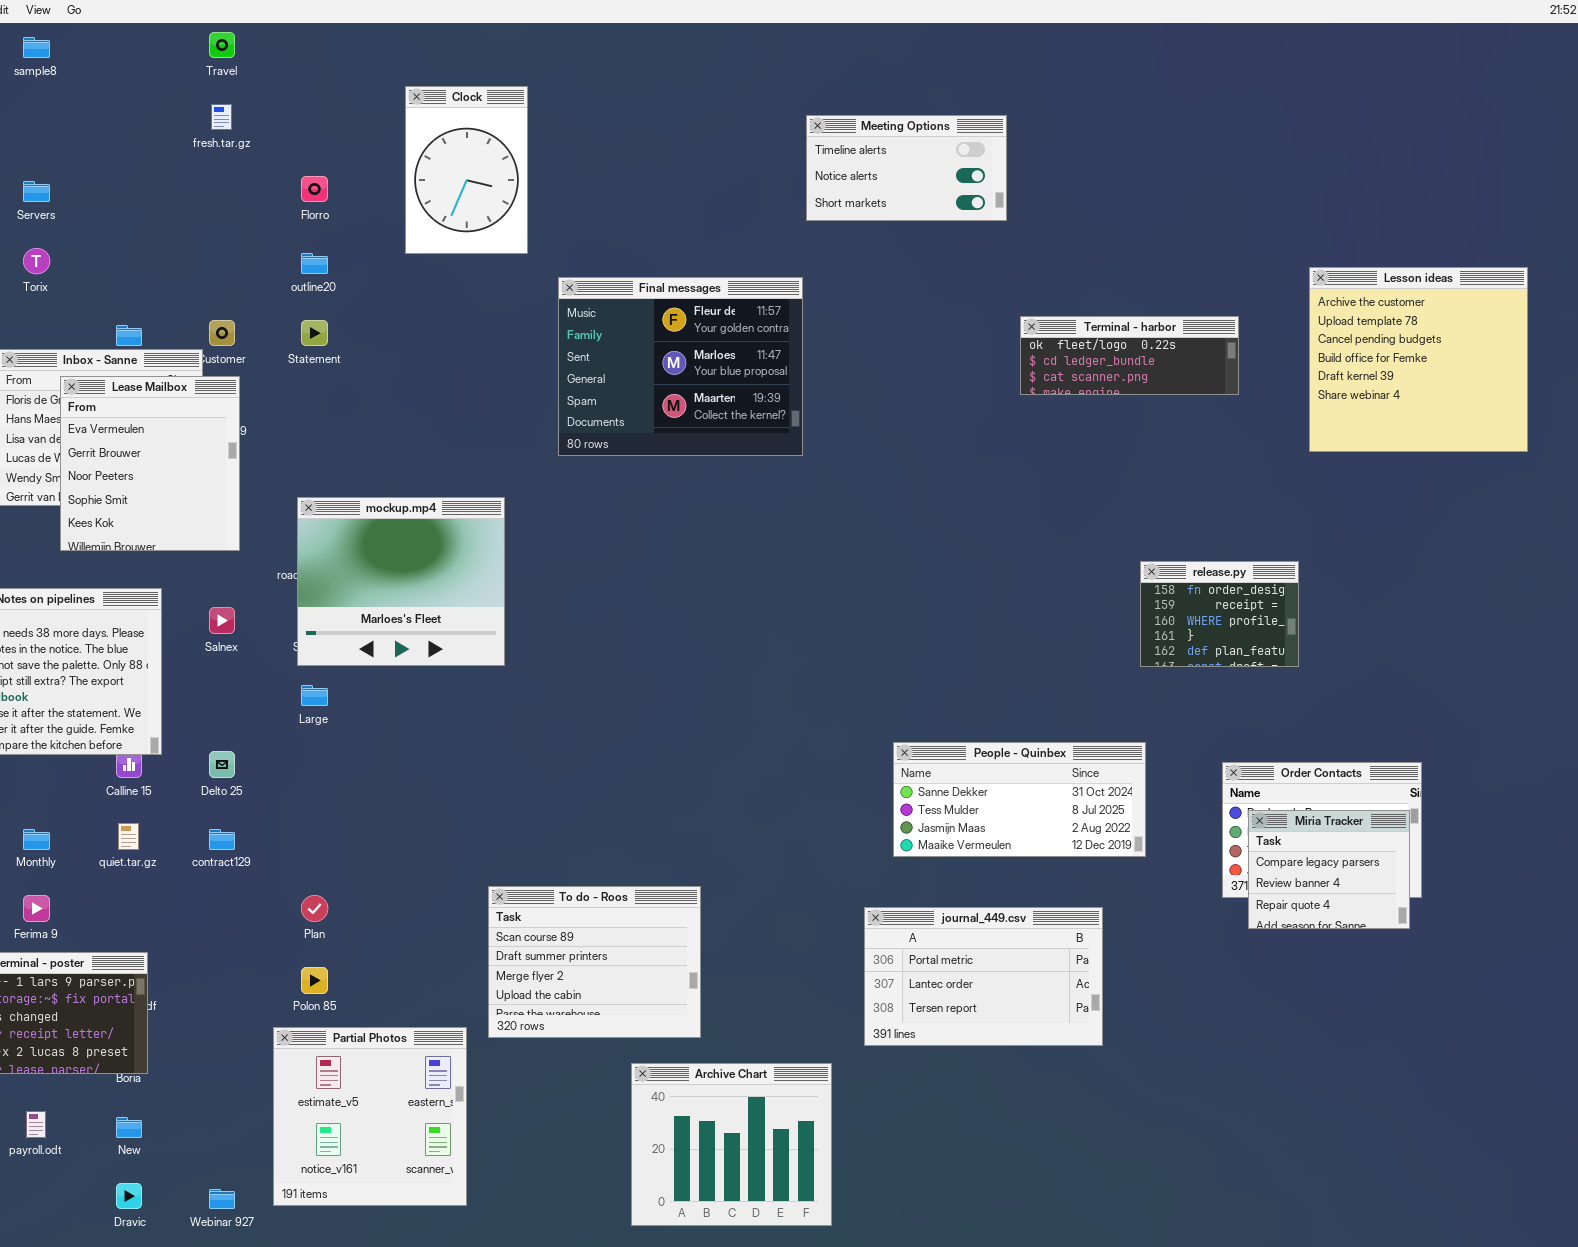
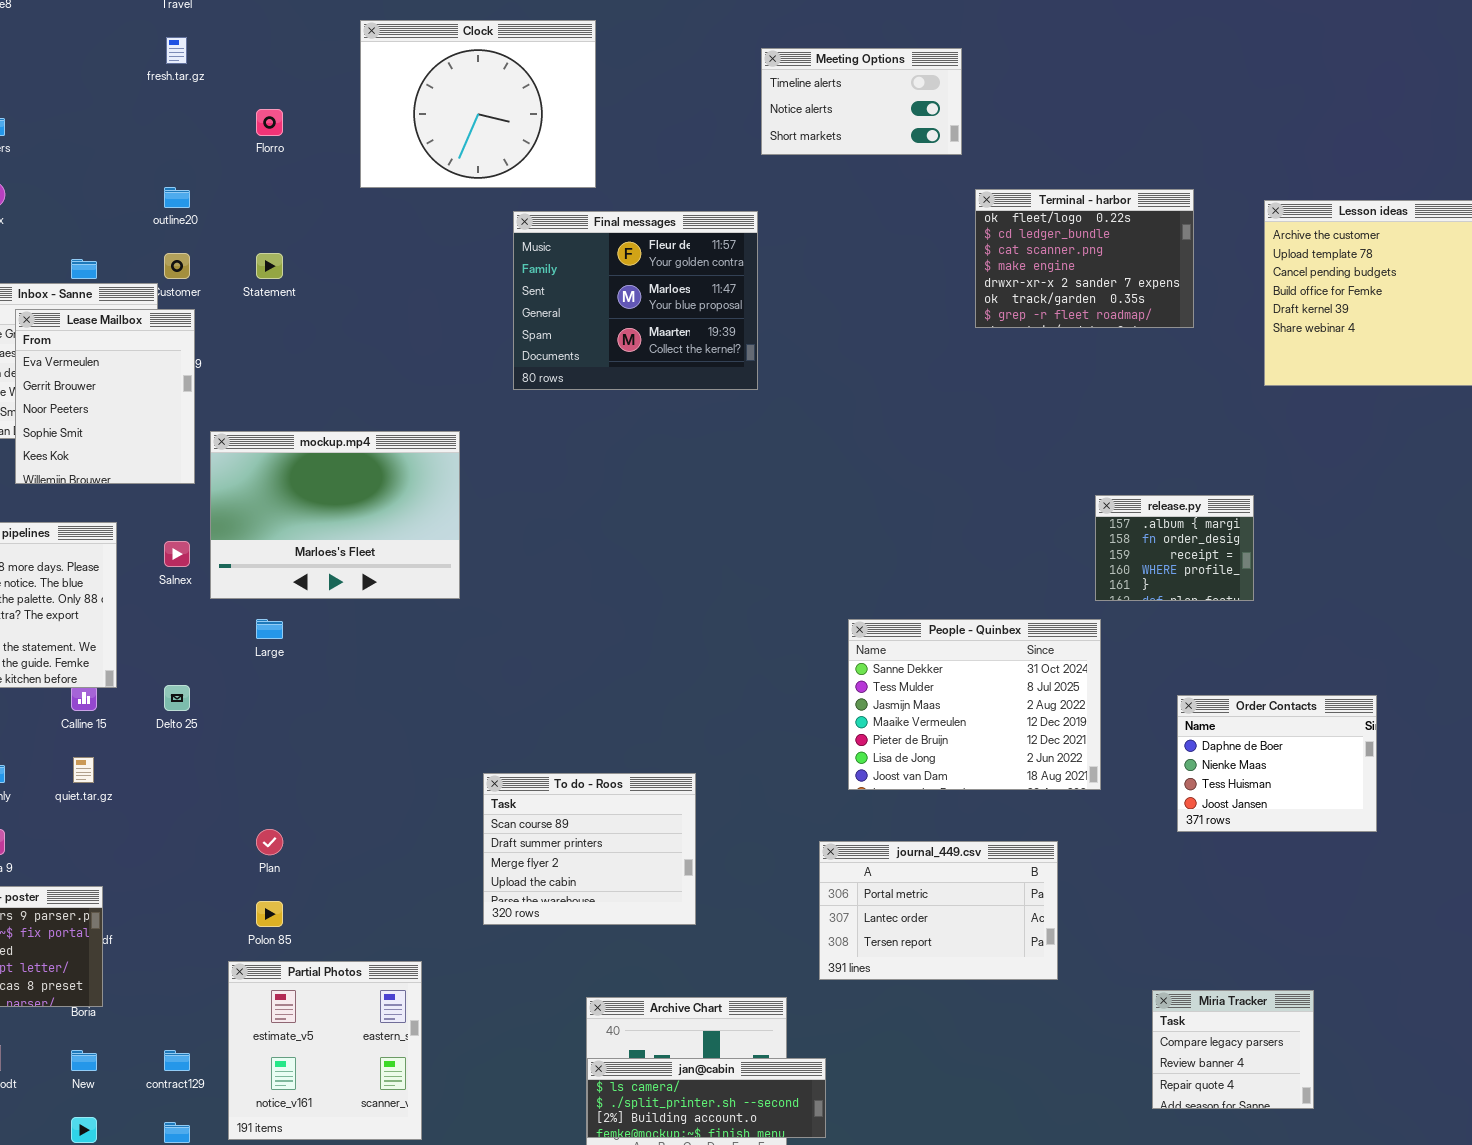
Clock: [405,86,528,254] -> [360,20,596,188], resized
outline20: [301,253,328,274] -> [164,187,190,208], moved
Terminal - harbor: [1020,316,1239,395] -> [975,189,1194,328], resized
mockup.mp4: [297,497,505,666] -> [210,431,460,599], resized
release.py: [1140,561,1299,667] -> [1095,495,1254,601], scrolled up 1 row
People - Quinbex: [893,742,1146,857] -> [848,619,1101,790], resized
Miria Tracker: [1248,810,1410,929] -> [1152,990,1314,1109], moved
contract129: [209,829,235,850] -> [164,1050,190,1071], moved
To do - Roos: [488,886,701,1038] -> [483,773,696,925], moved
jan@cabin: none -> [587,1058,826,1138], opened

